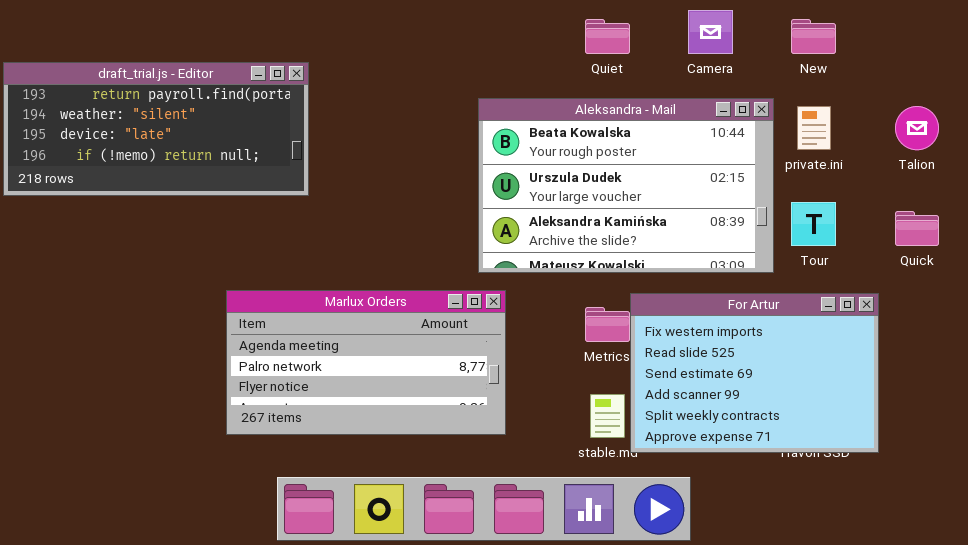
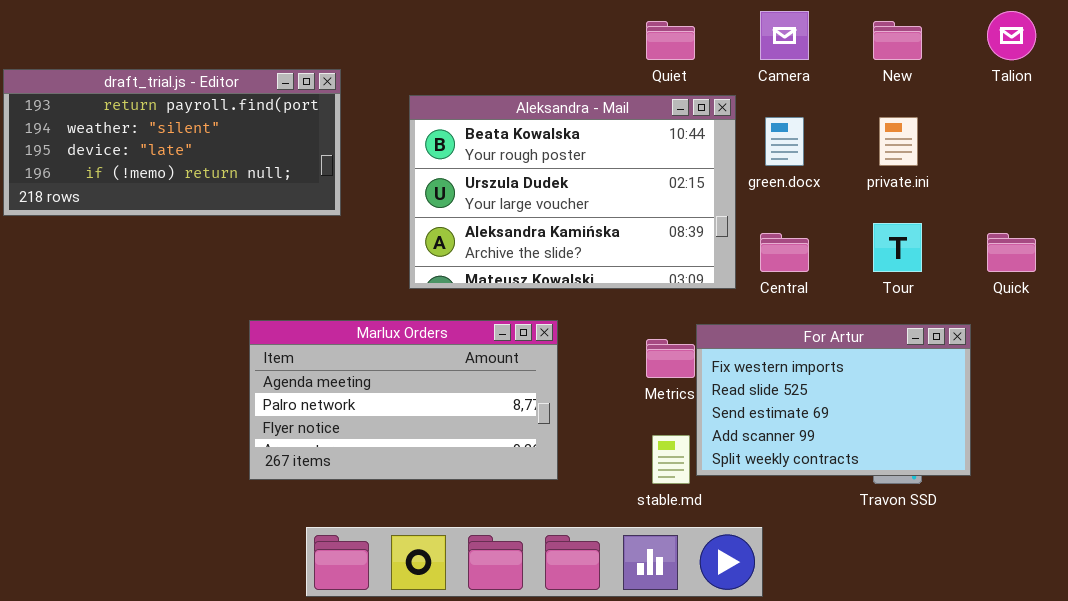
Aleksandra - Mail: [478,98,774,273] -> [409,95,736,289], moved
Talion: [895,106,939,150] -> [987,11,1036,60], moved
For Artur: [630,293,879,453] -> [696,324,971,476], resized

